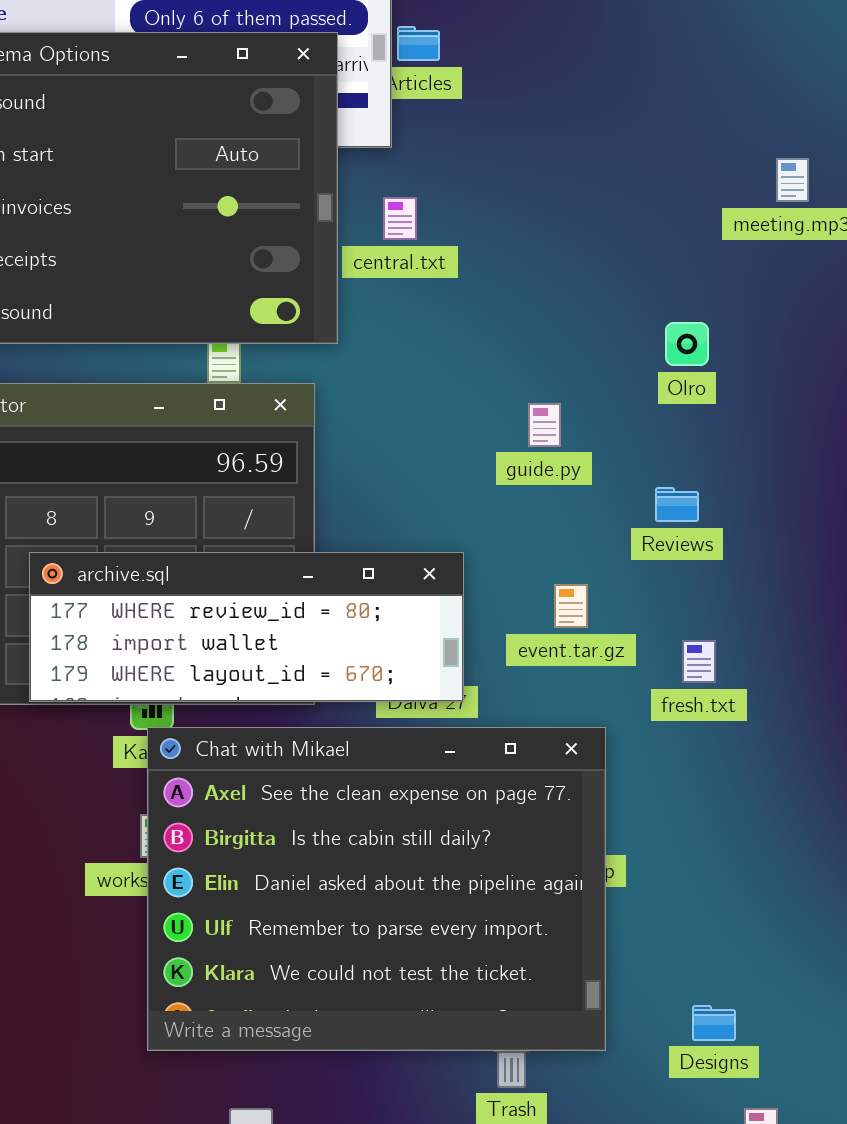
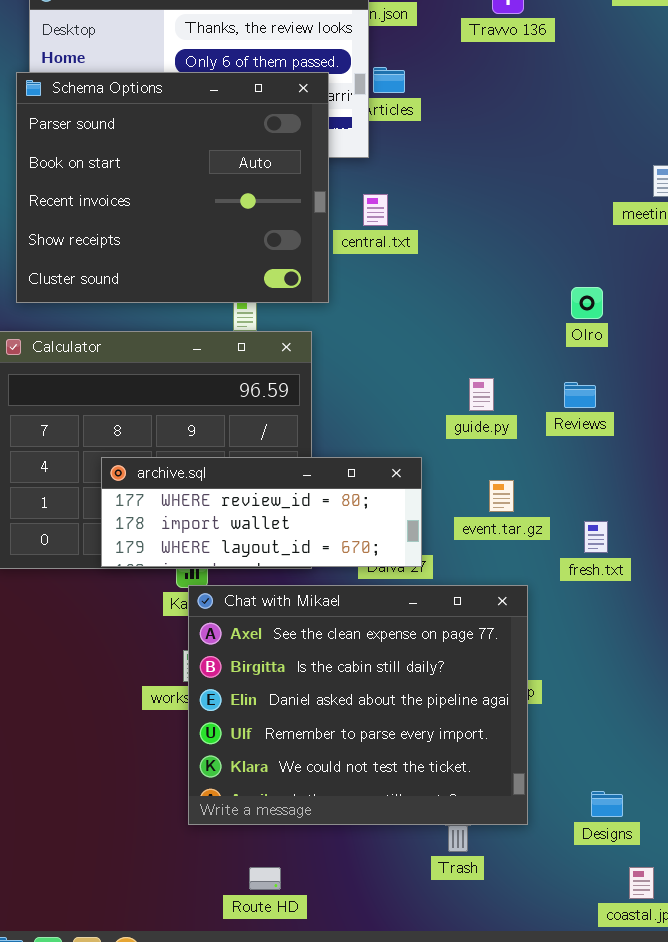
guide.py: [528,403,561,447] -> [469,378,494,411], moved
Reviews: [655,487,699,522] -> [564,382,596,408], moved

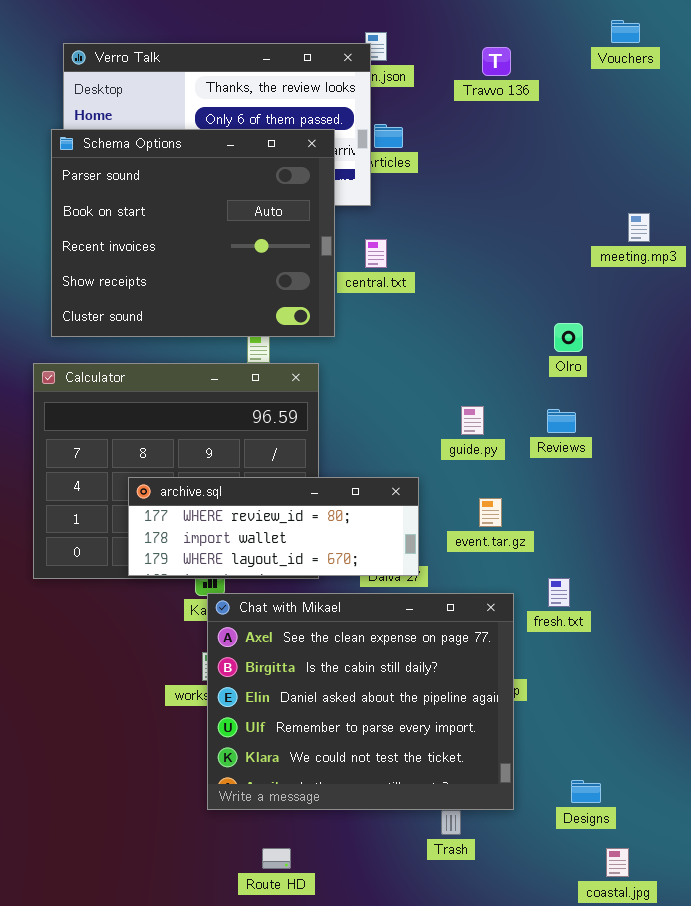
fresh.txt: [584,521,608,553] -> [548,578,570,607], moved

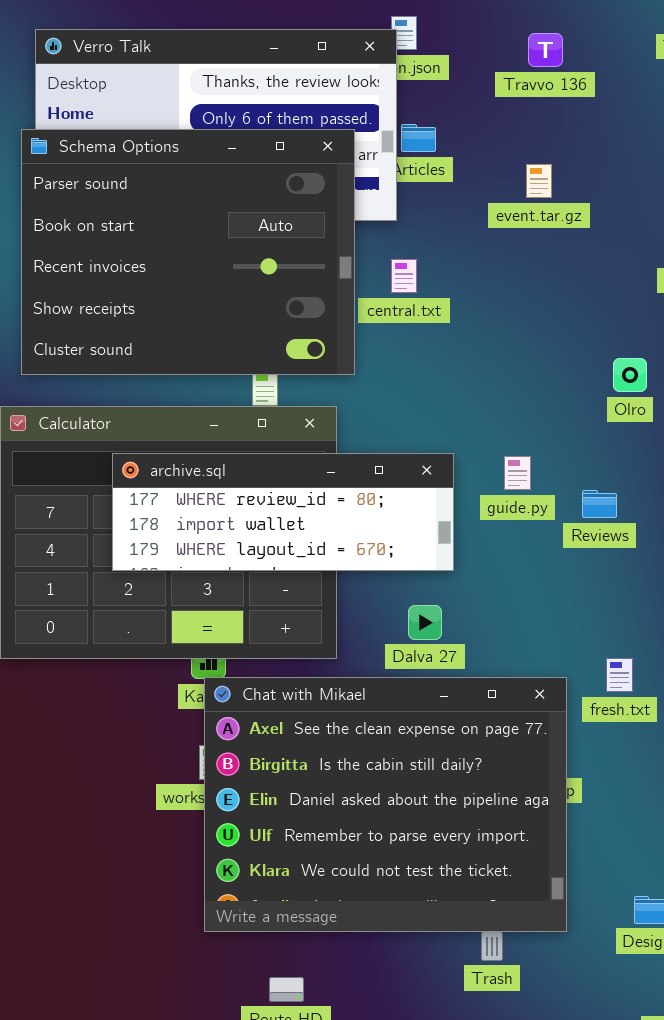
Reviews: [547,409,576,433] -> [582,490,617,518], moved
archive.sql: [128,477,419,576] -> [112,453,454,571], moved
event.tar.gz: [479,498,502,527] -> [526,164,552,198], moved

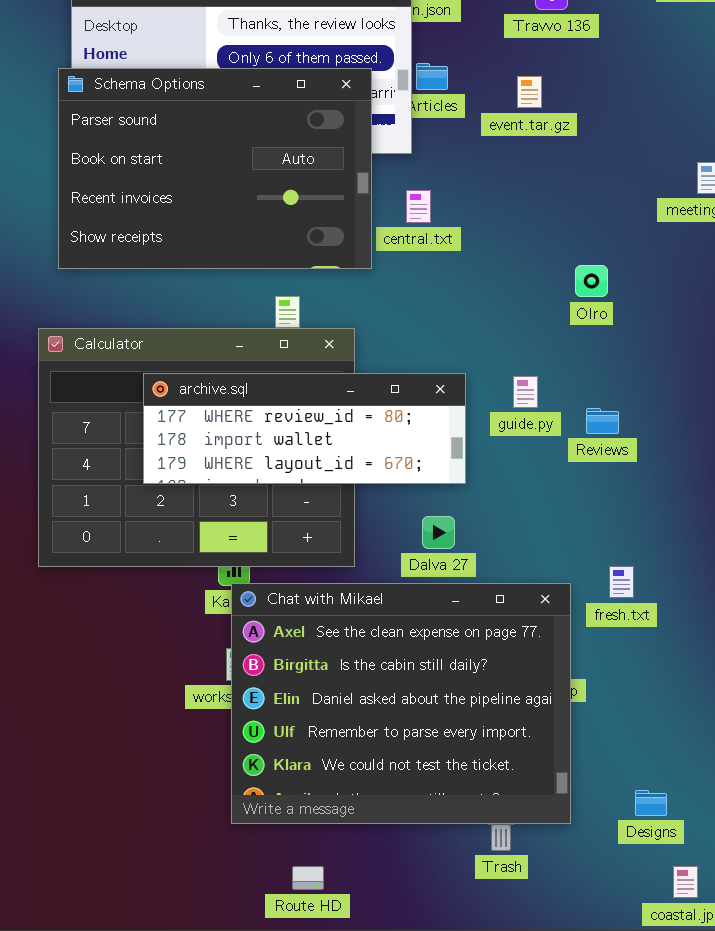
Schema Options: [21,129,355,375] -> [58,68,372,269], resized
event.tar.gz: [526,164,552,198] -> [517,76,542,108], moved
Olro: [613,358,647,392] -> [575,265,608,297], moved

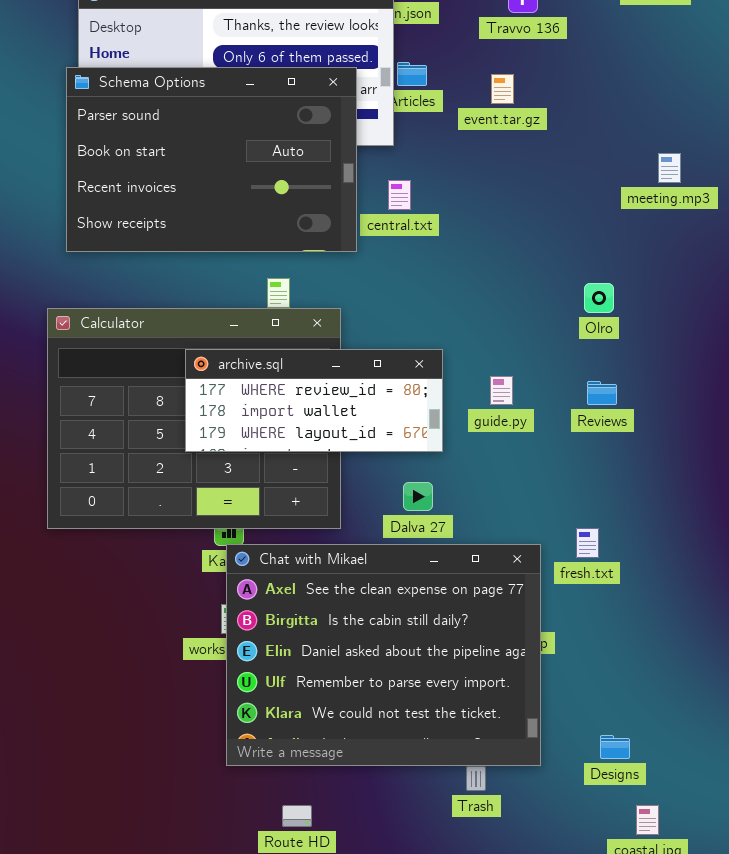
Olro: [575,265,608,297] -> [584,283,614,313], moved
archive.sql: [143,373,466,484] -> [185,349,443,452], resized
guide.py: [513,376,538,408] -> [490,376,513,405], moved
Reviews: [586,408,619,434] -> [587,381,617,405], moved

